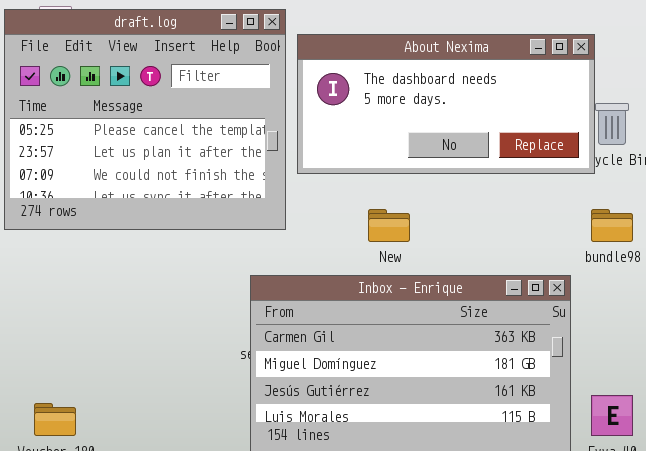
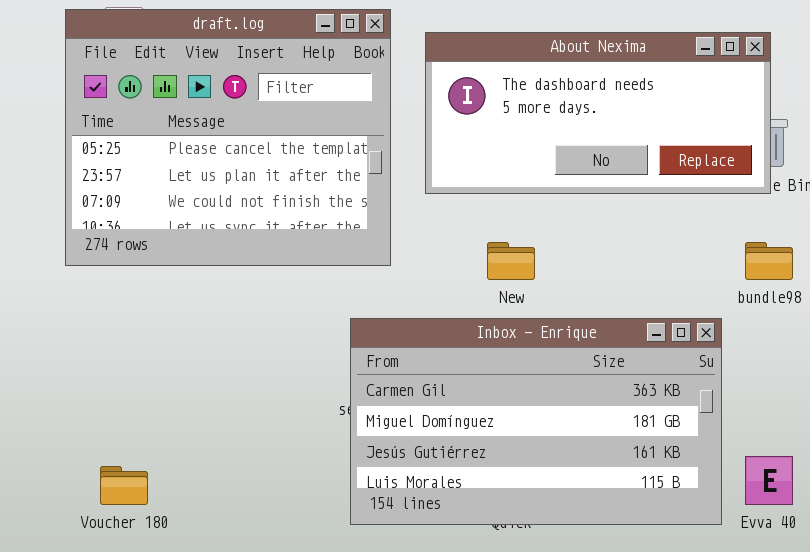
About Nexima: [297,34,595,174] -> [425,32,771,194], moved

